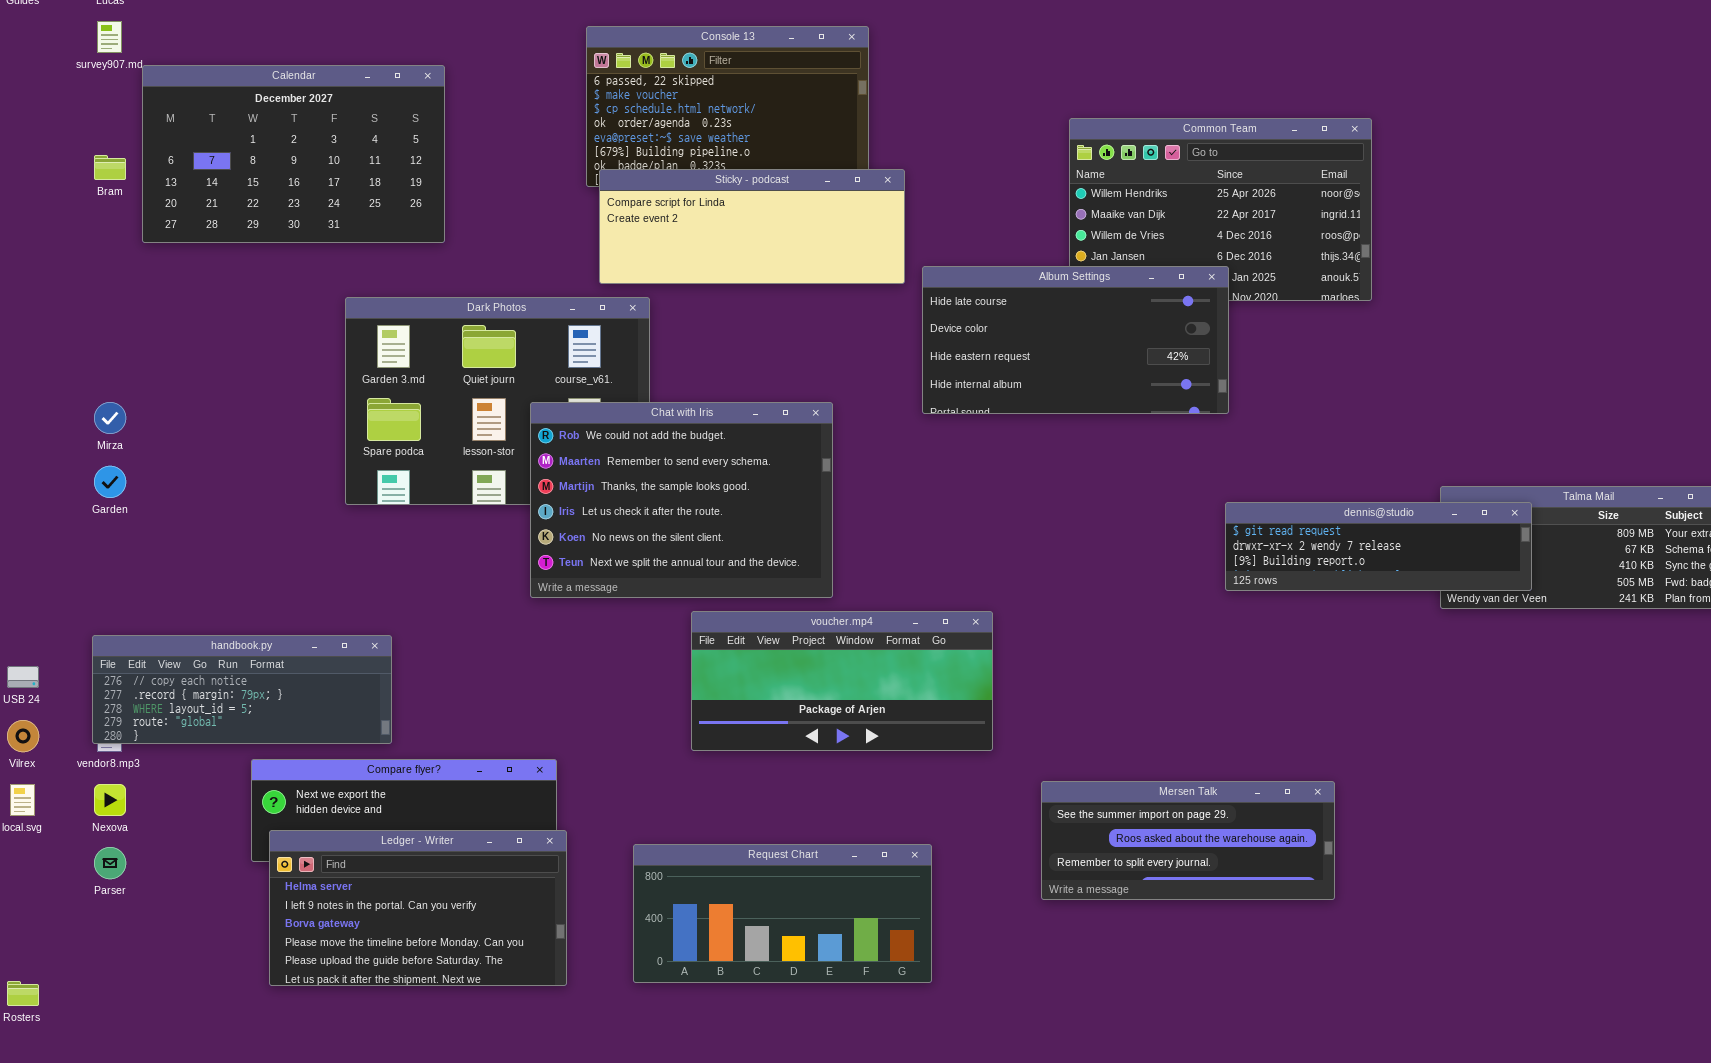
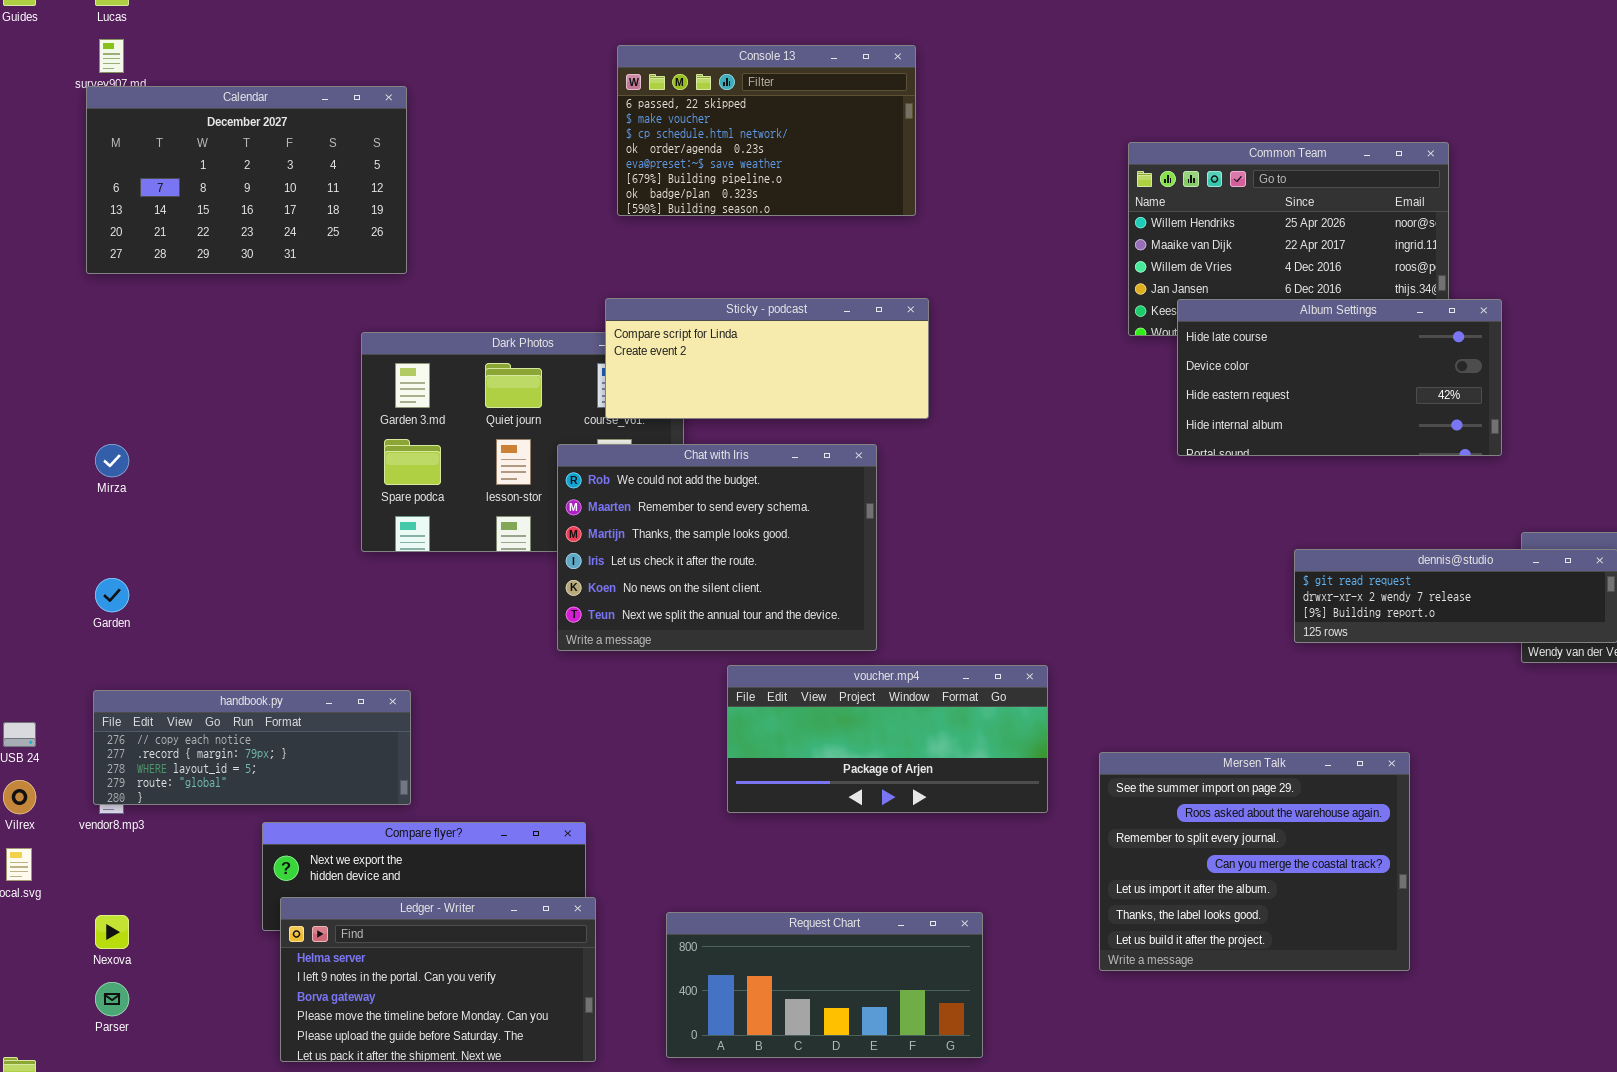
Calendar: [142,65,445,243] -> [86,86,407,274], moved
Sticky - podcast: [599,169,905,284] -> [605,298,929,419], moved
Album Settings: [922,266,1229,414] -> [1177,299,1502,456], moved
Garden: [94,466,126,498] -> [95,578,129,612], moved
Mersen Talk: [1041,781,1335,900] -> [1099,752,1410,971], resized
Nexova: [94,784,126,816] -> [95,915,129,949], moved
Parser: [94,847,126,879] -> [95,982,129,1016], moved

